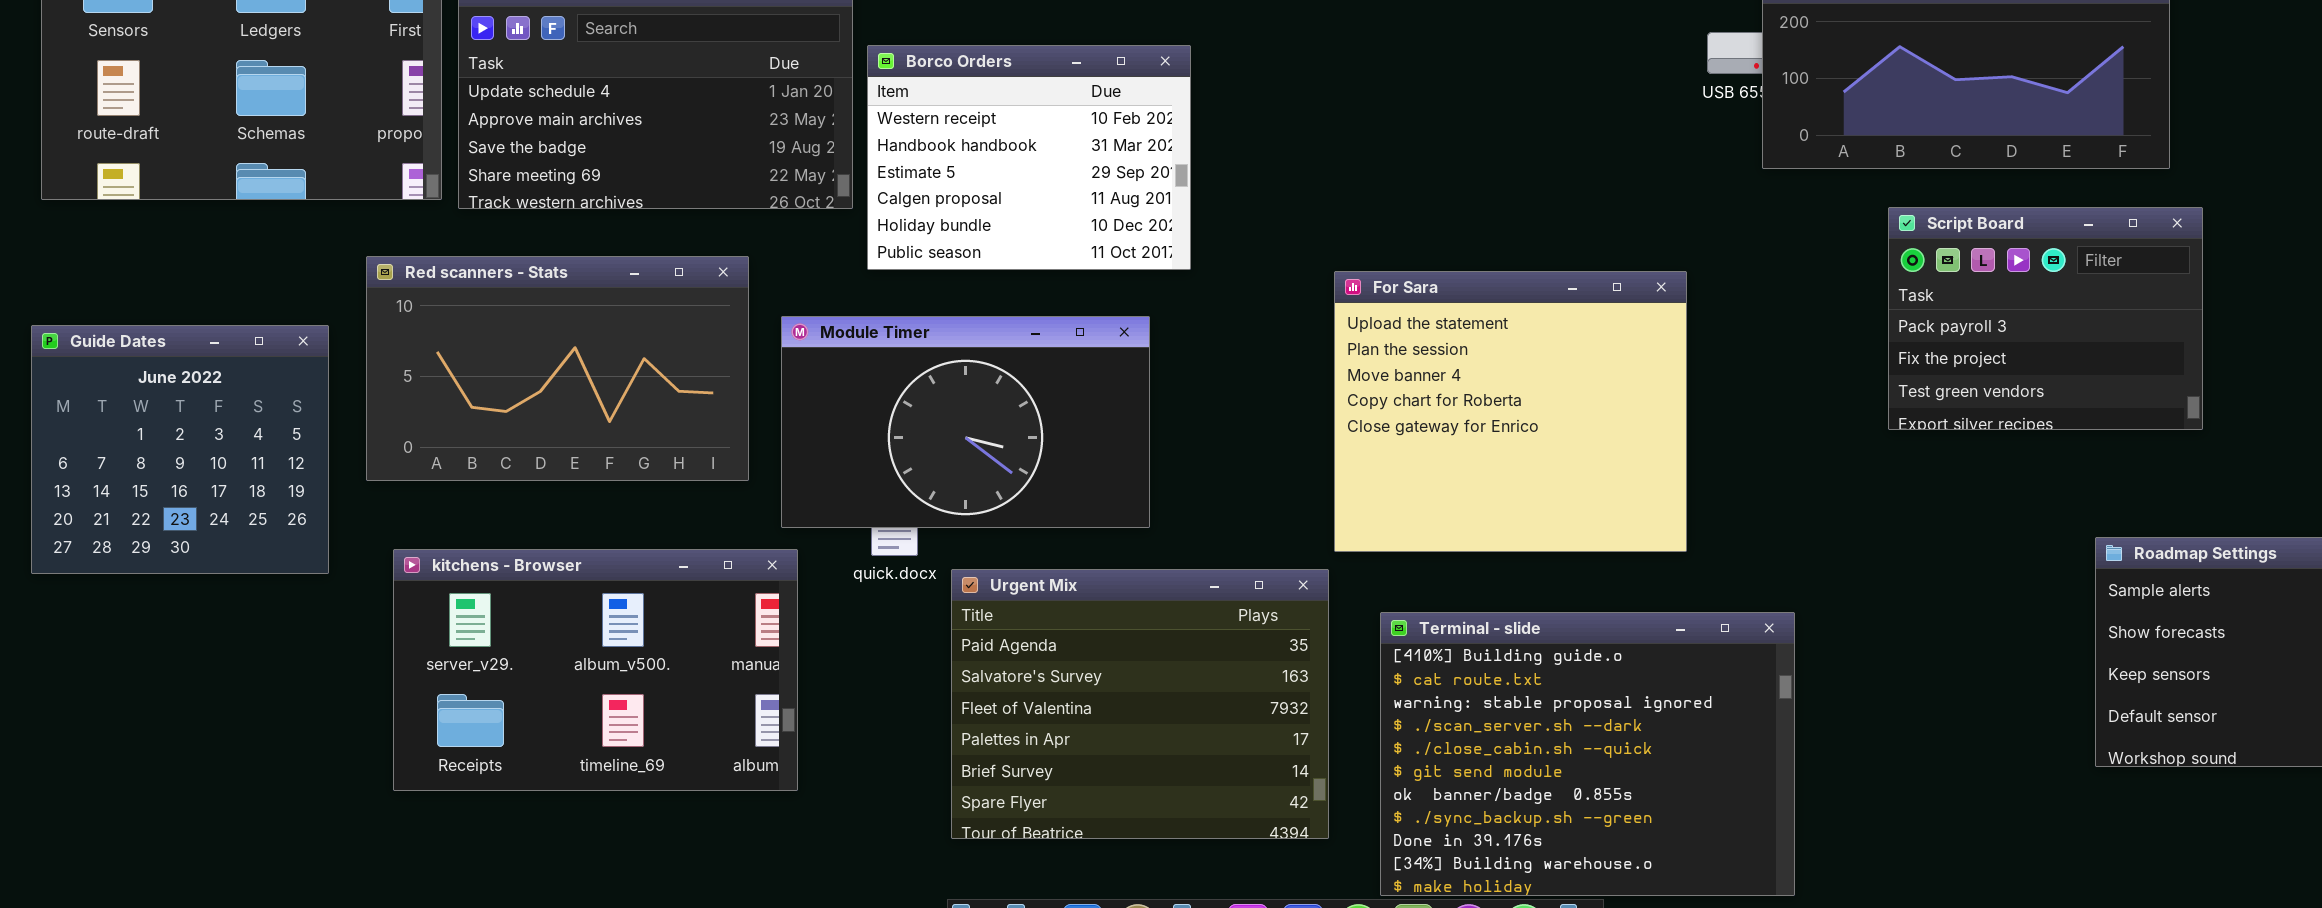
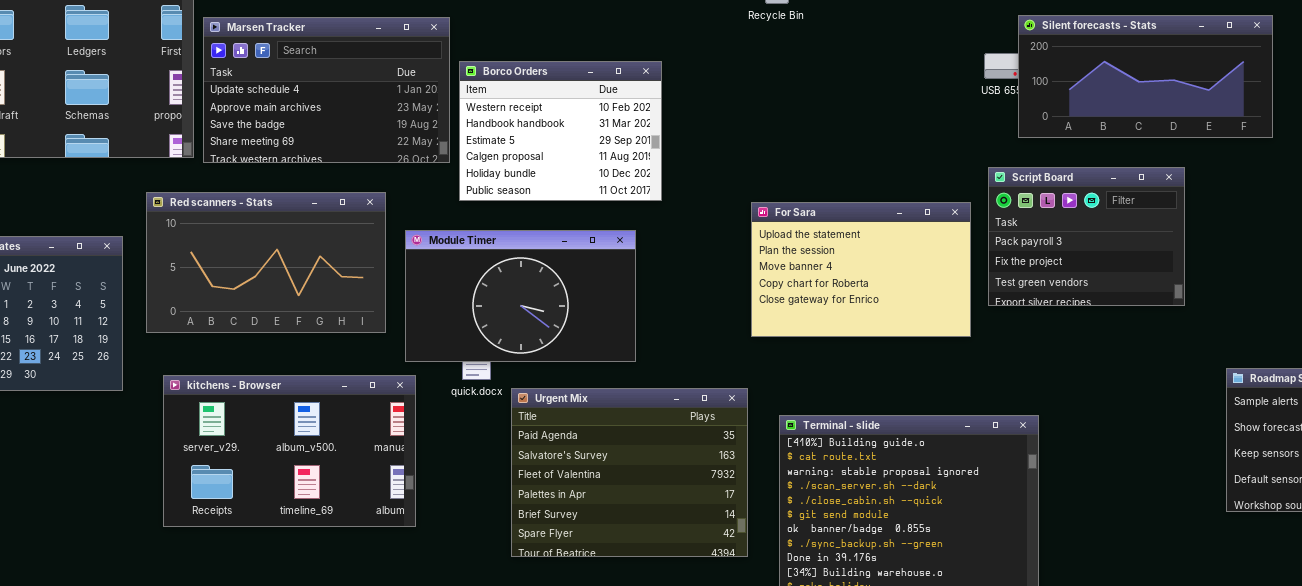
Script Board: [1888,207,2203,430] -> [988,167,1185,306], moved
For Sara: [1334,271,1687,552] -> [751,202,971,337], resized

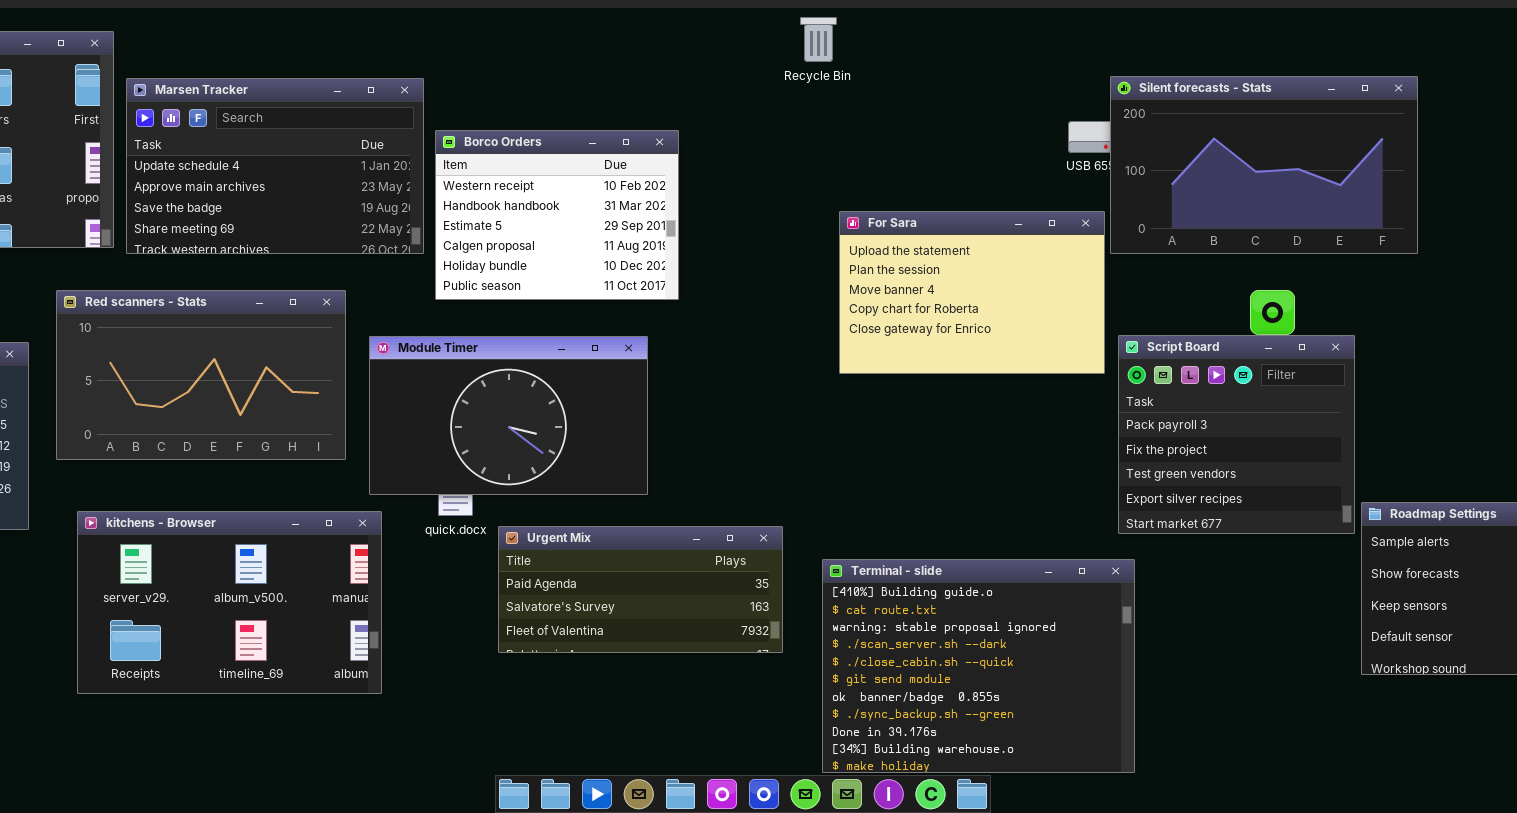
Silent forecasts - Stats: [1018,15,1273,138] -> [1110,76,1418,254], resized
Script Board: [988,167,1185,306] -> [1118,335,1355,534], moved, resized
For Sara: [751,202,971,337] -> [839,211,1105,374], moved
Urgent Mix: [511,388,748,557] -> [498,526,783,653], resized

